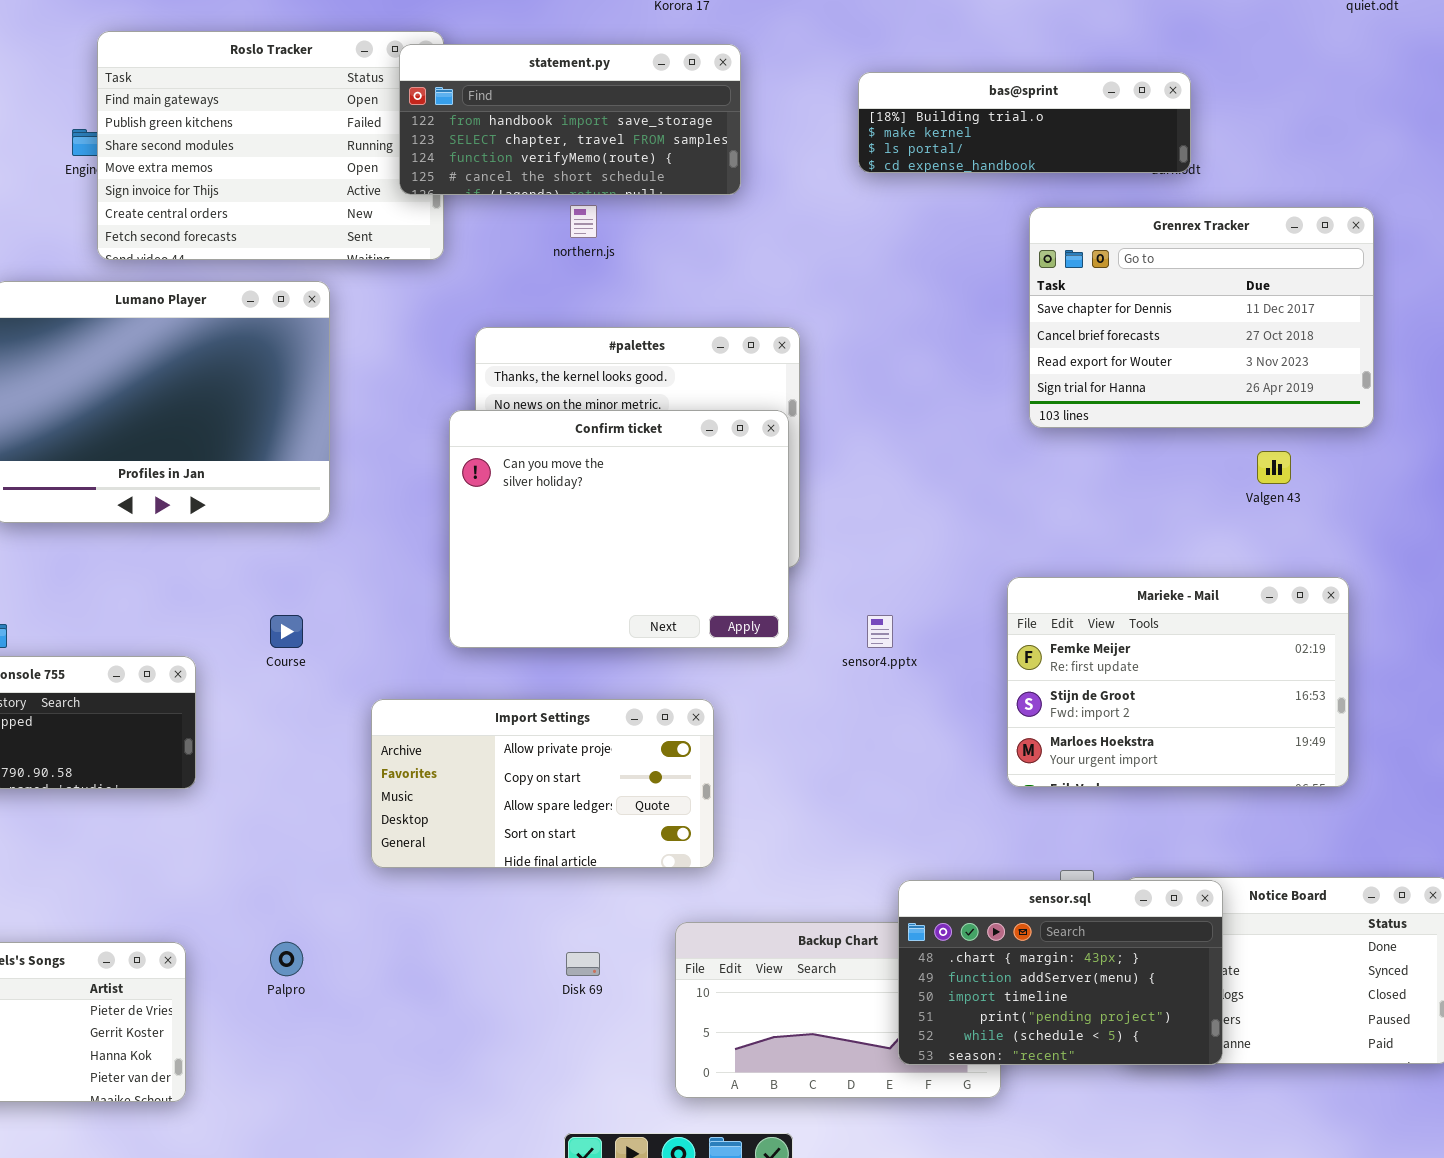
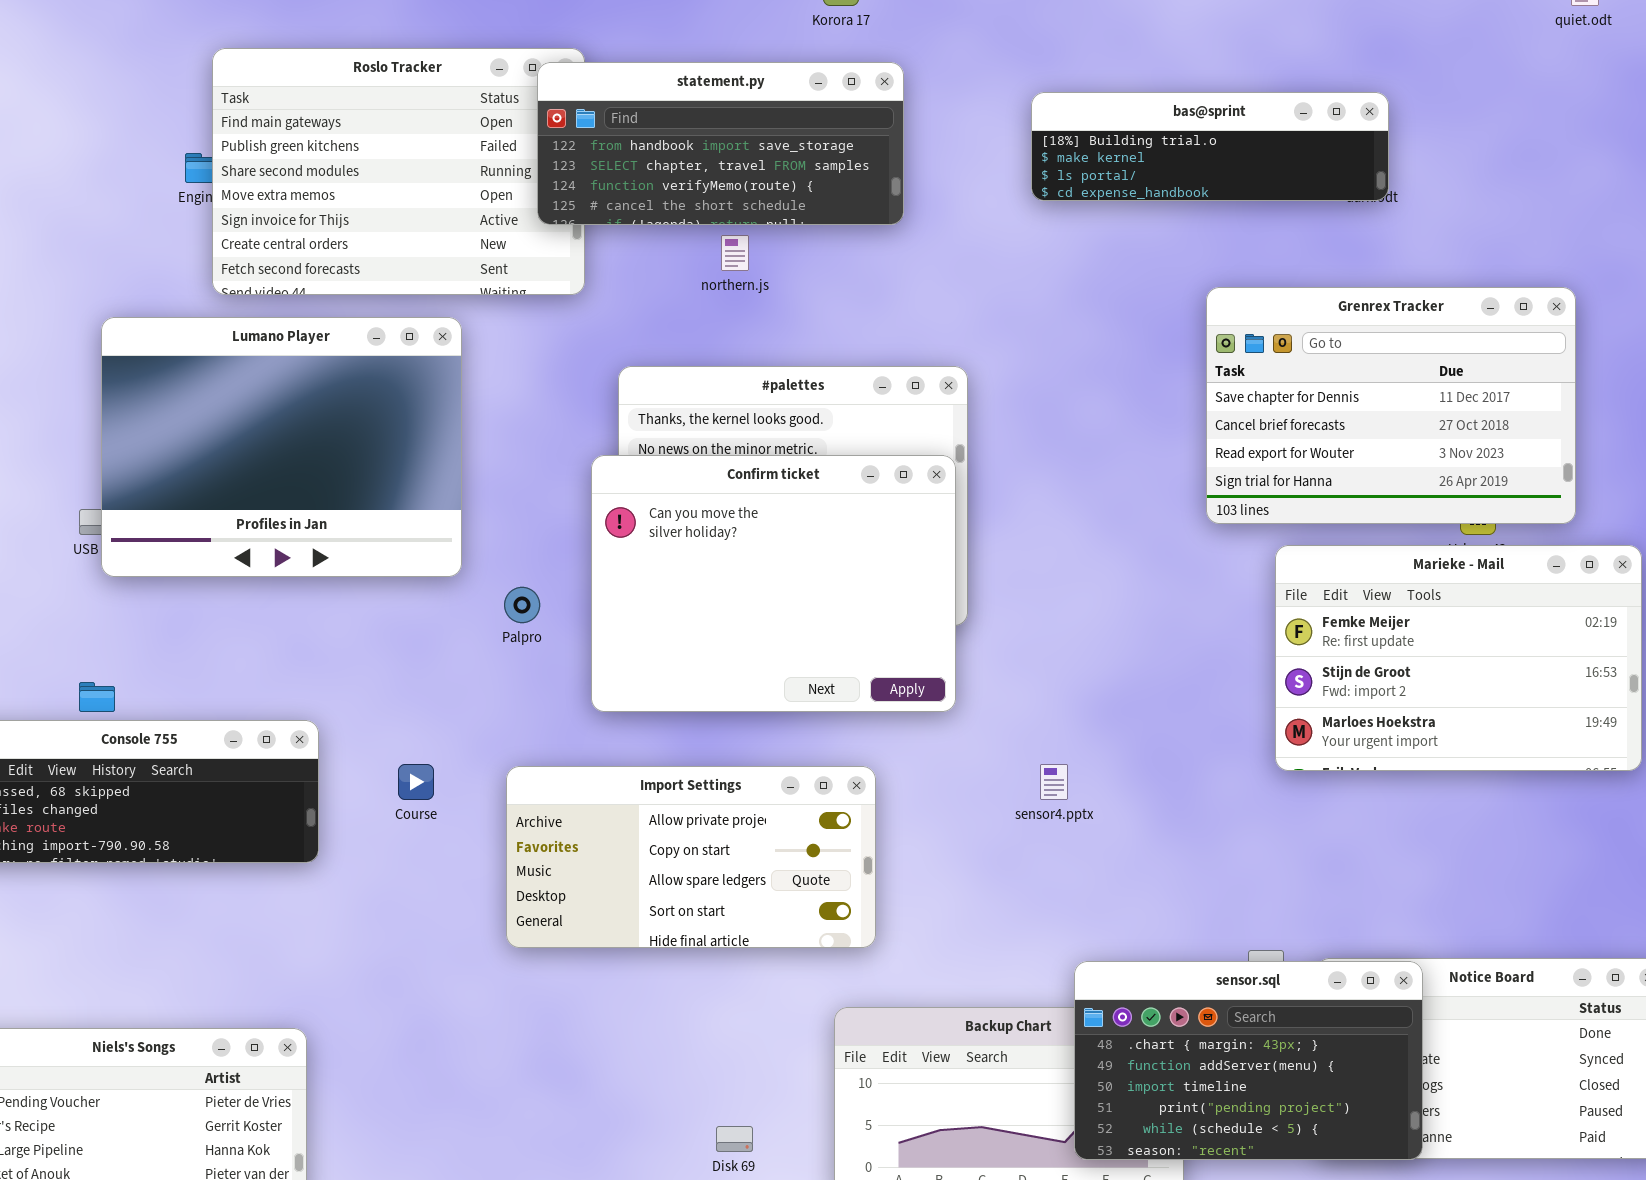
Grenrex Tracker: [1029,207,1374,428] -> [1206,287,1576,524], moved
Marieke - Mail: [1007,577,1349,787] -> [1275,545,1642,771], moved
Course: [270,615,303,648] -> [398,764,434,800], moved
sensor4.pptx: [867,615,893,648] -> [1040,764,1068,800], moved
Palpro: [270,942,303,976] -> [504,587,540,623], moved
Disk 69: [566,952,600,976] -> [716,1126,753,1152], moved

